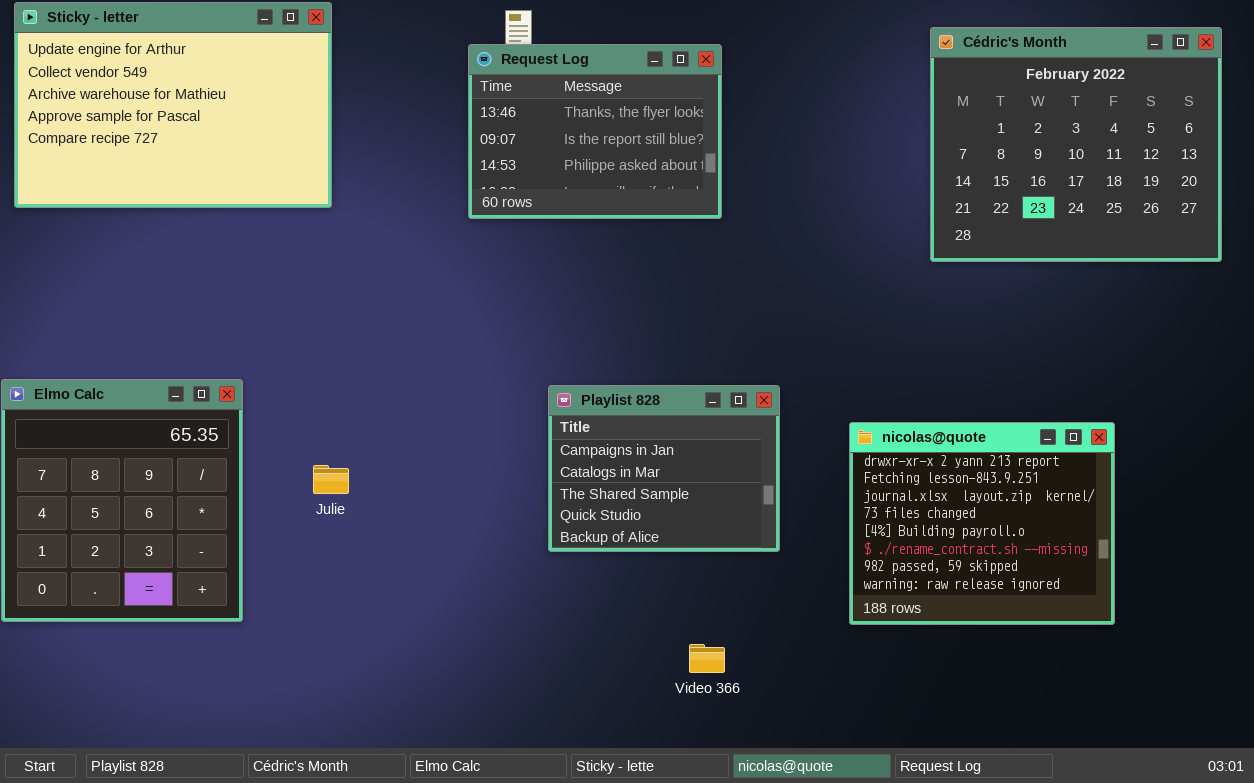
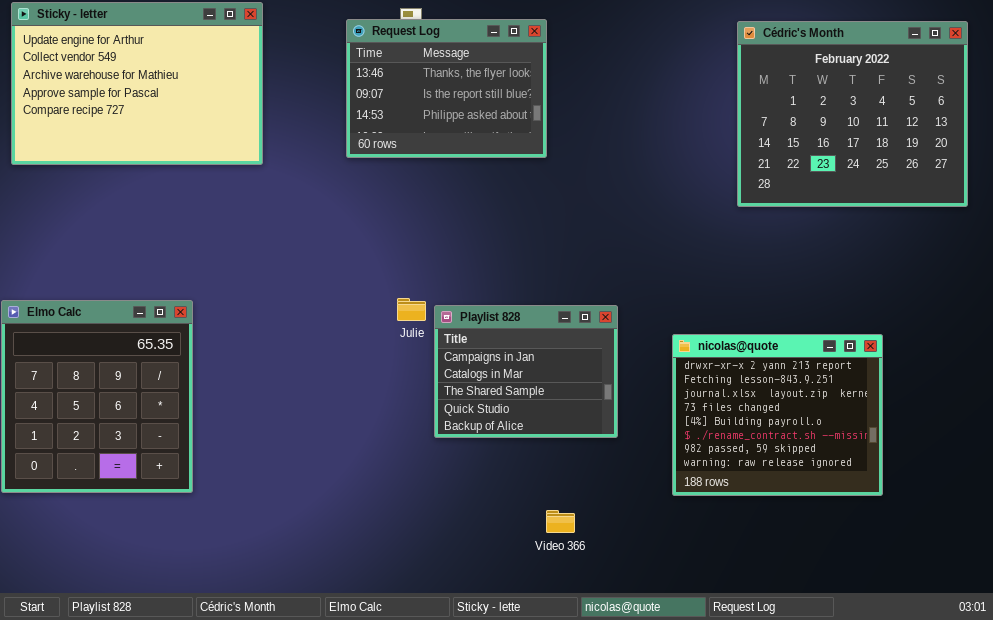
Request Log: [468,44,722,219] -> [346,19,547,158], moved
Julie: [313,465,349,494] -> [397,298,426,321], moved

